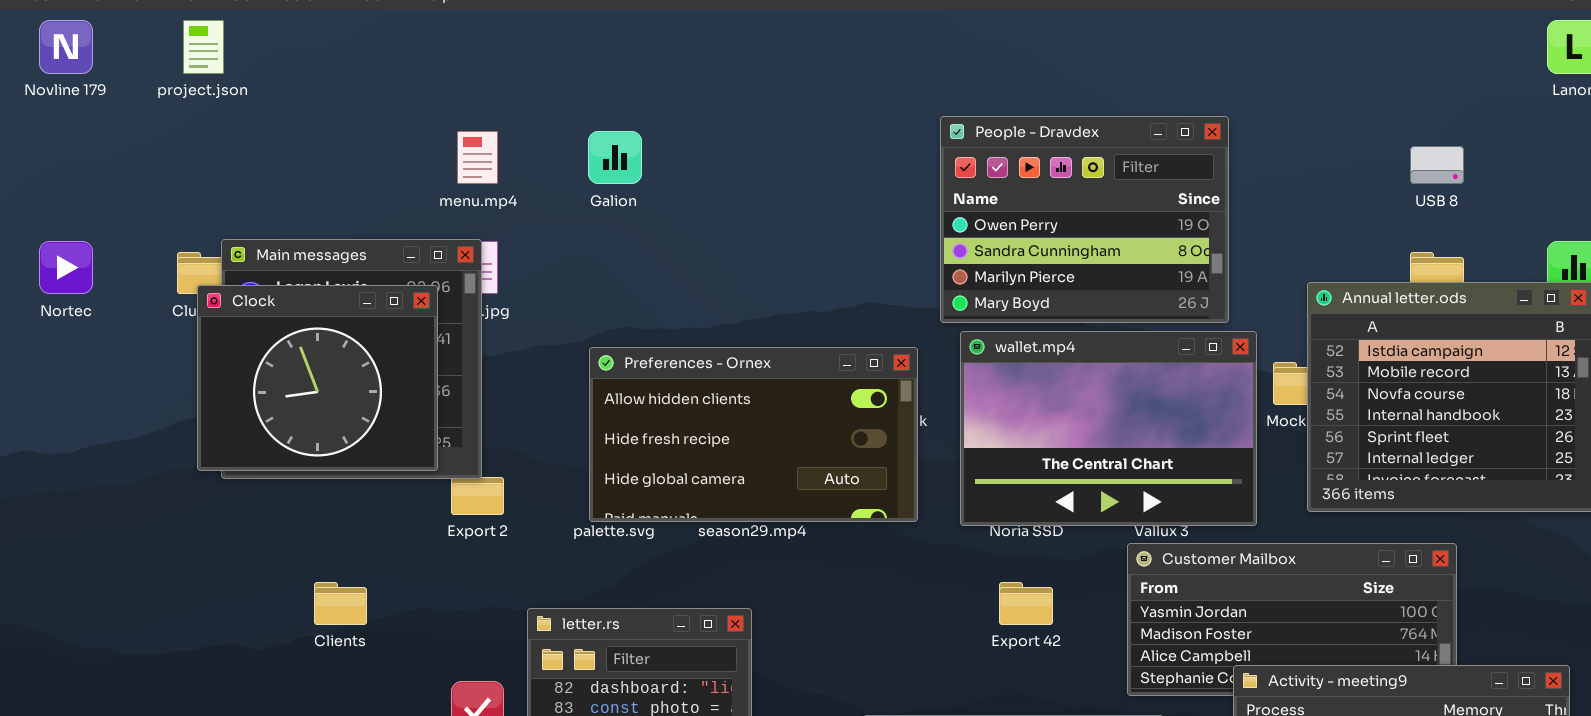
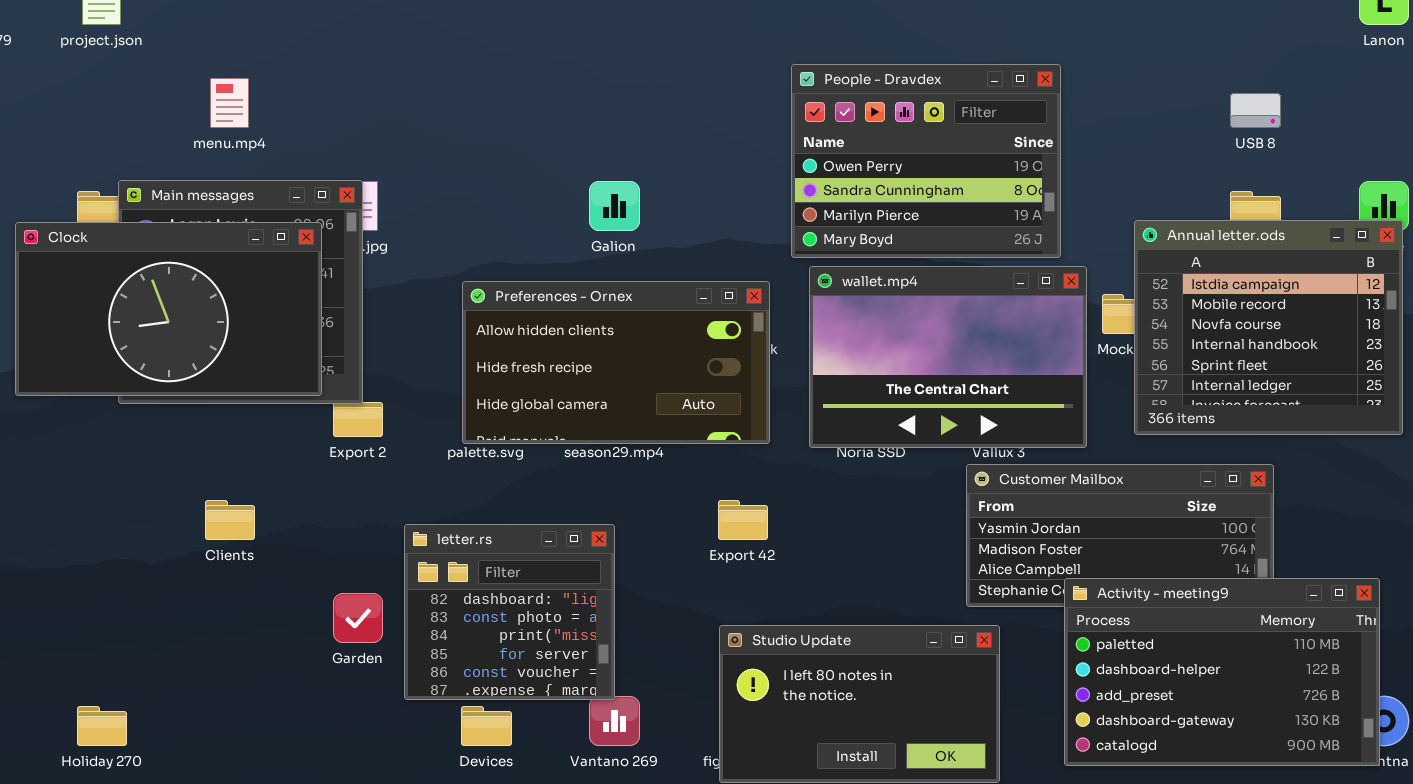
menu.mp4: [457,131,498,184] -> [210,78,249,128], moved
Galion: [588,131,642,184] -> [589,181,640,231], moved
Clock: [197,285,438,471] -> [15,222,322,396], resized
Export 42: [999,582,1053,625] -> [718,500,768,540], moved

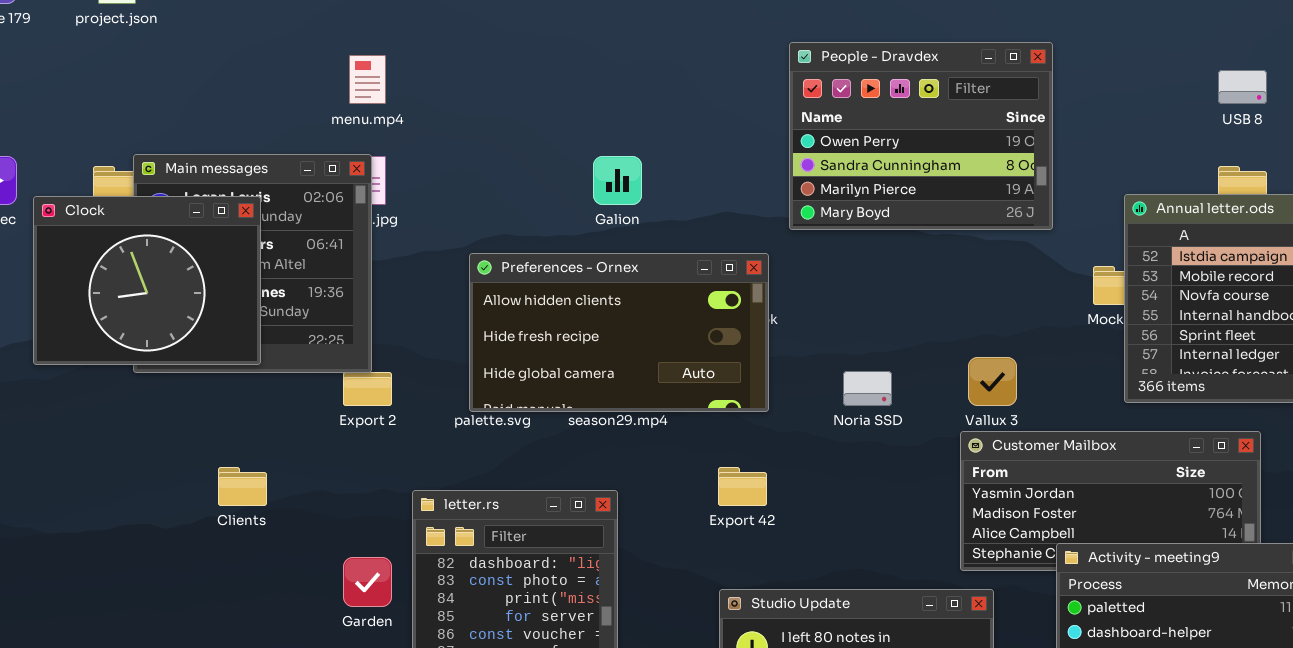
menu.mp4: [210,78,249,128] -> [349,55,386,104], moved
Clock: [15,222,322,396] -> [33,196,261,365], resized
wallet.mp4: [809,266,1087,448] -> none, closed

